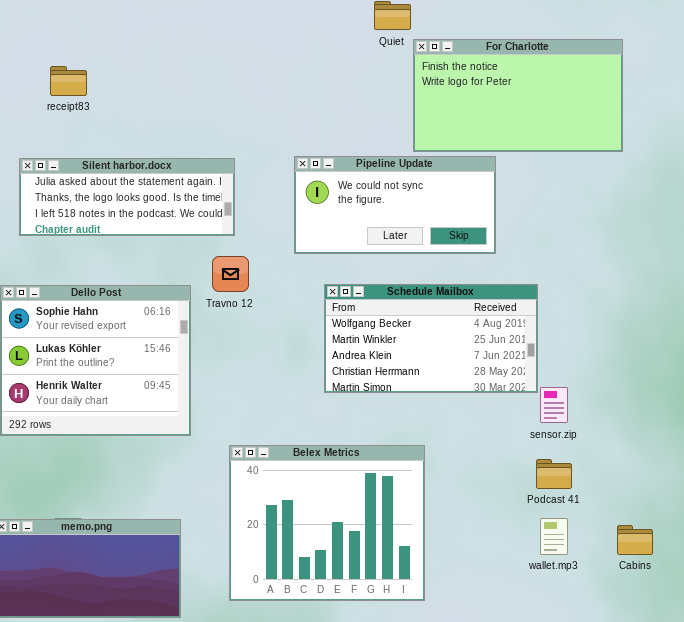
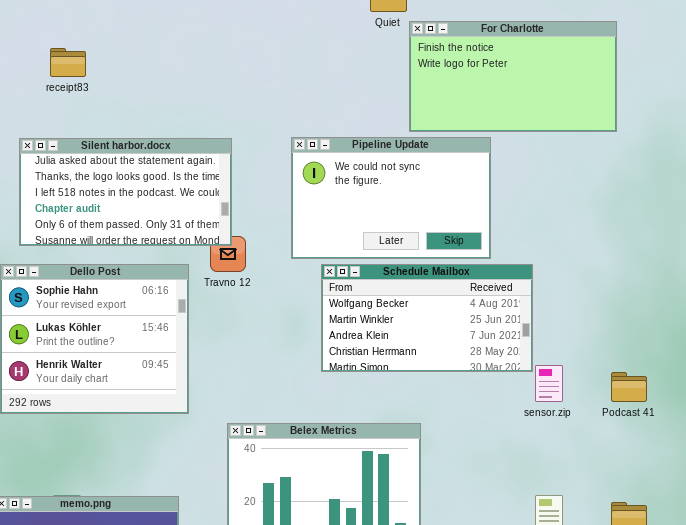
Pipeline Update: [294,156,496,254] -> [291,137,491,259], resized
Silent harbor.docx: [19,158,235,236] -> [19,138,232,246], resized
Podcast 41: [536,459,572,489] -> [611,372,647,402], moved

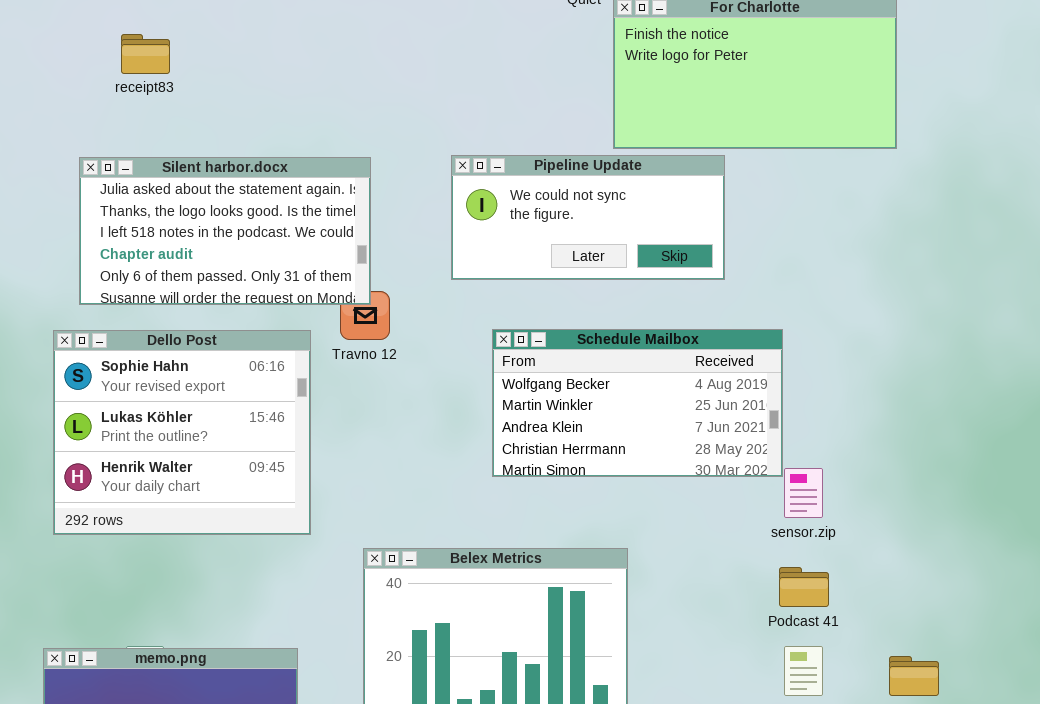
Pipeline Update: [291,137,491,259] -> [451,155,725,280], resized
Podcast 41: [611,372,647,402] -> [779,567,829,607], moved

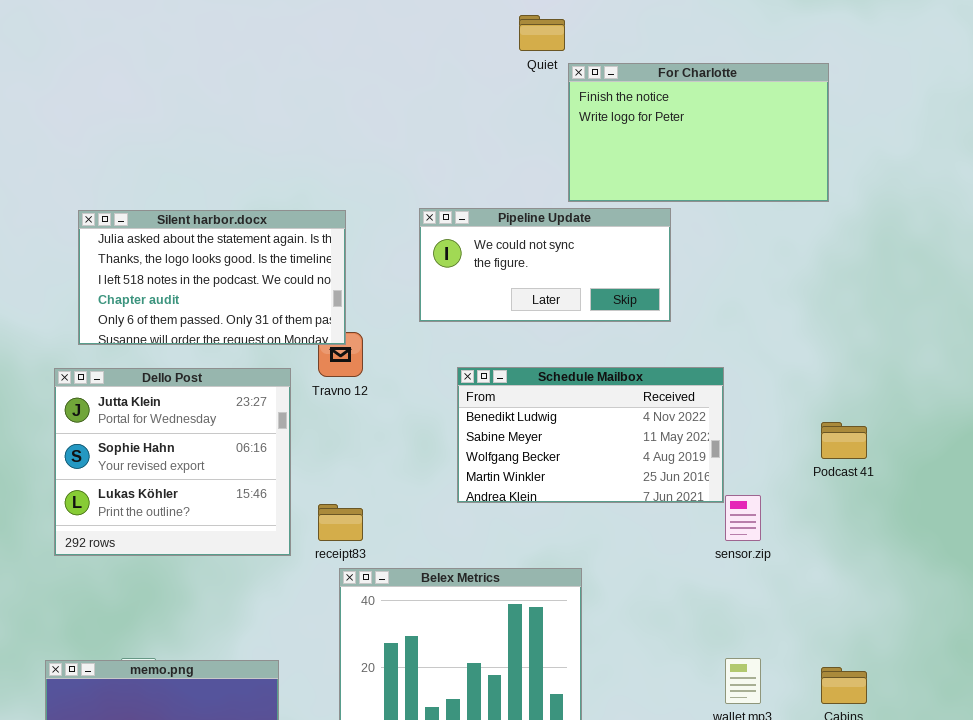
receipt83: [121,34,170,74] -> [318,504,363,541], moved
Schedule Mailbox: [492,329,783,477] -> [457,367,724,503], scrolled up 2 rows
Dello Post: [53,330,311,535] -> [54,368,291,556], scrolled up 1 row
Podcast 41: [779,567,829,607] -> [821,422,867,459], moved

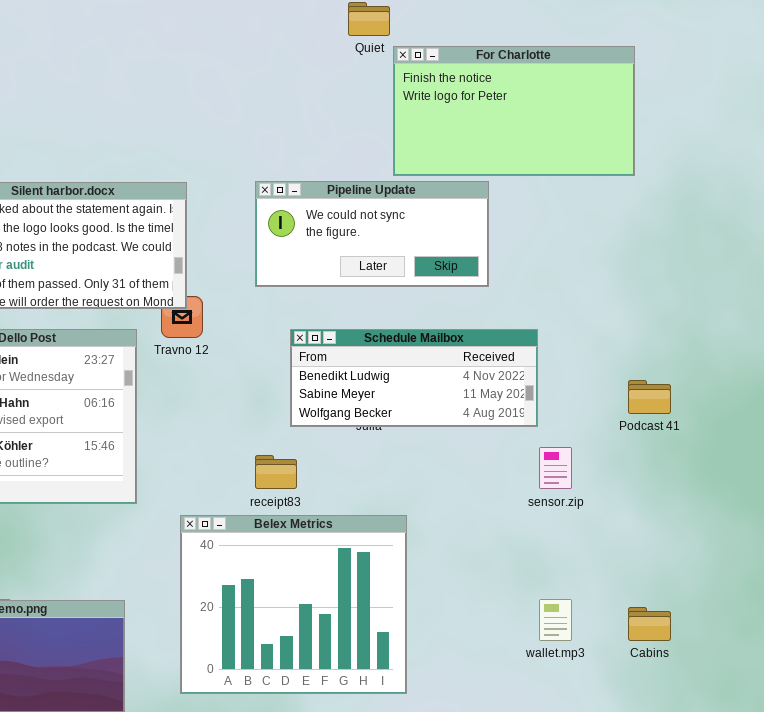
Schedule Mailbox: [457,367,724,503] -> [290,329,538,427], resized
receipt83: [318,504,363,541] -> [255,455,297,489], moved

